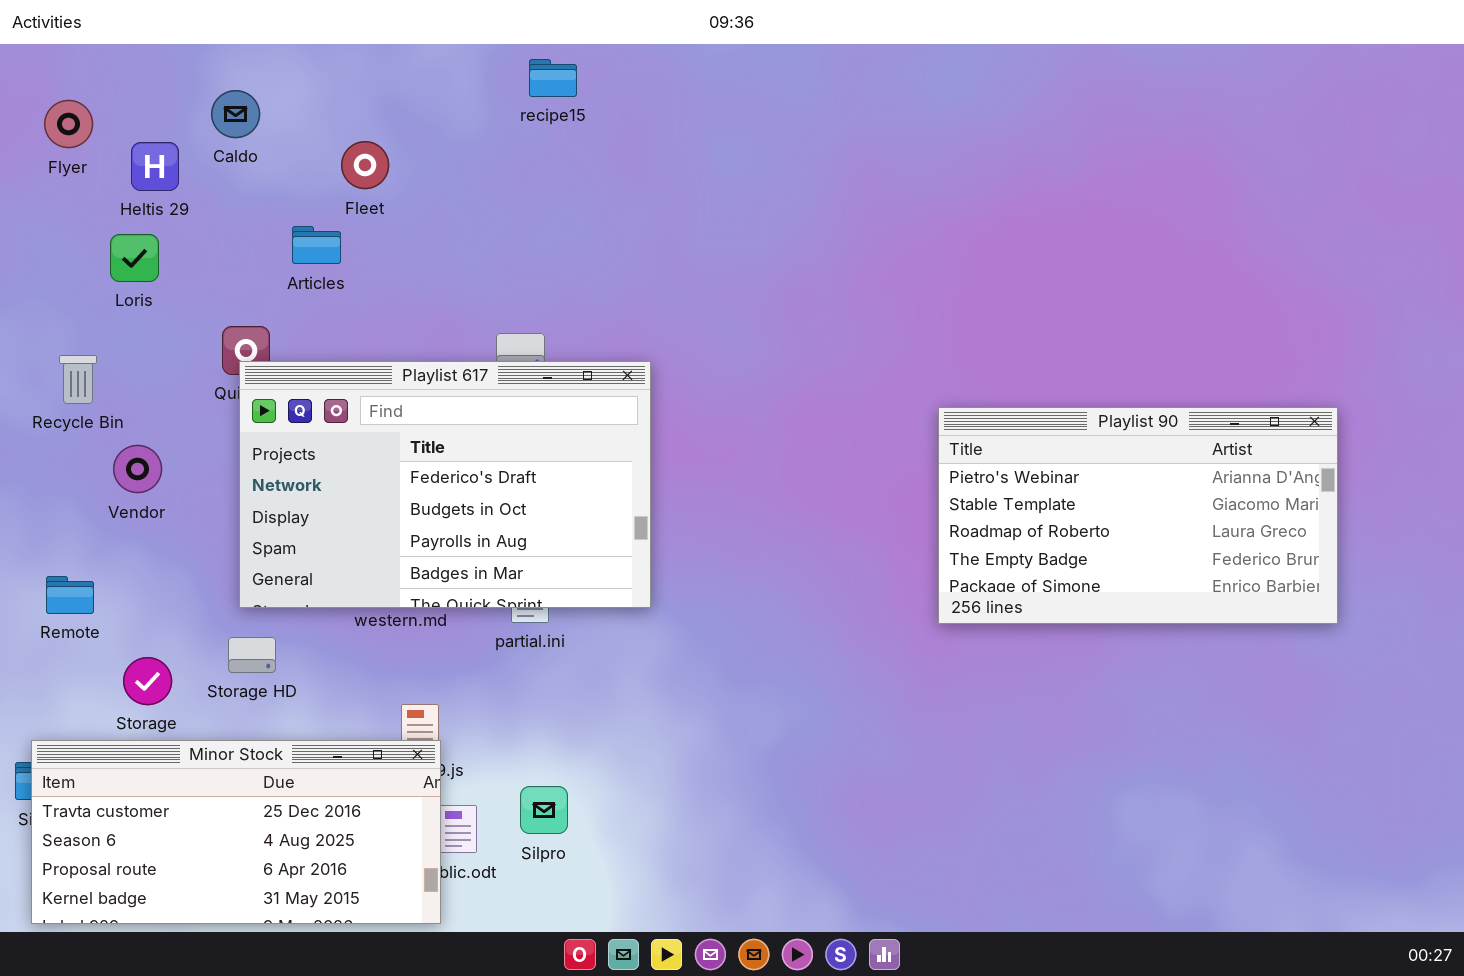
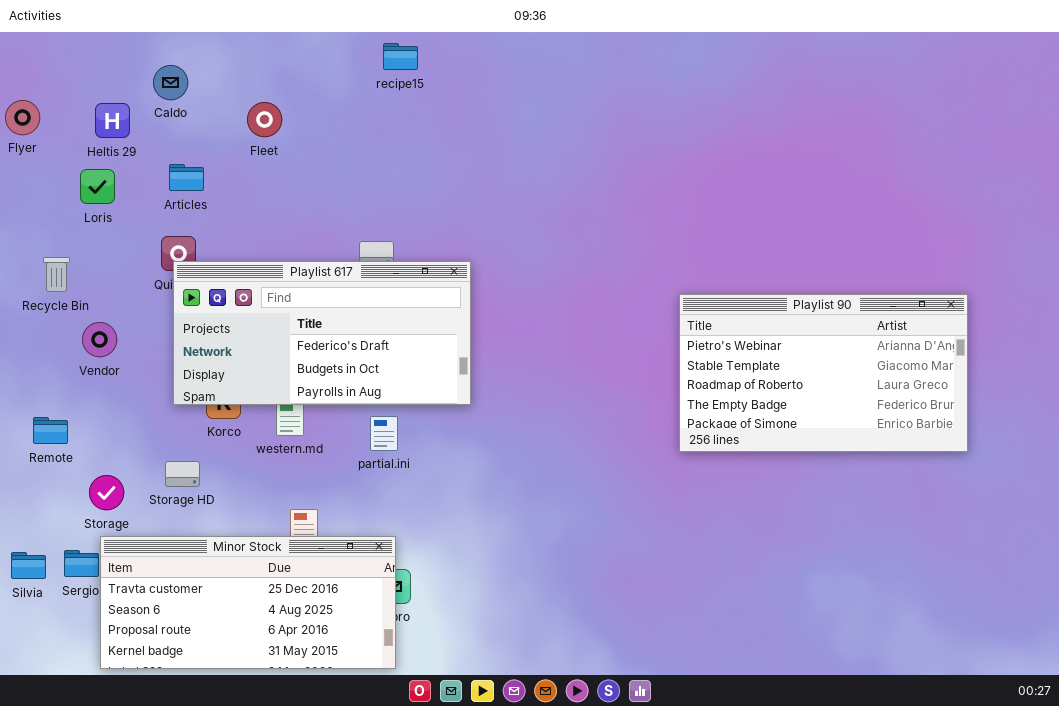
Flyer: [44,100,93,148] -> [5,100,40,135], moved
Articles: [292,226,341,264] -> [169,164,204,191], moved
Playlist 617: [239,361,651,608] -> [173,261,471,405], resized
Minor Stock: [31,740,441,924] -> [100,536,396,669], moved

